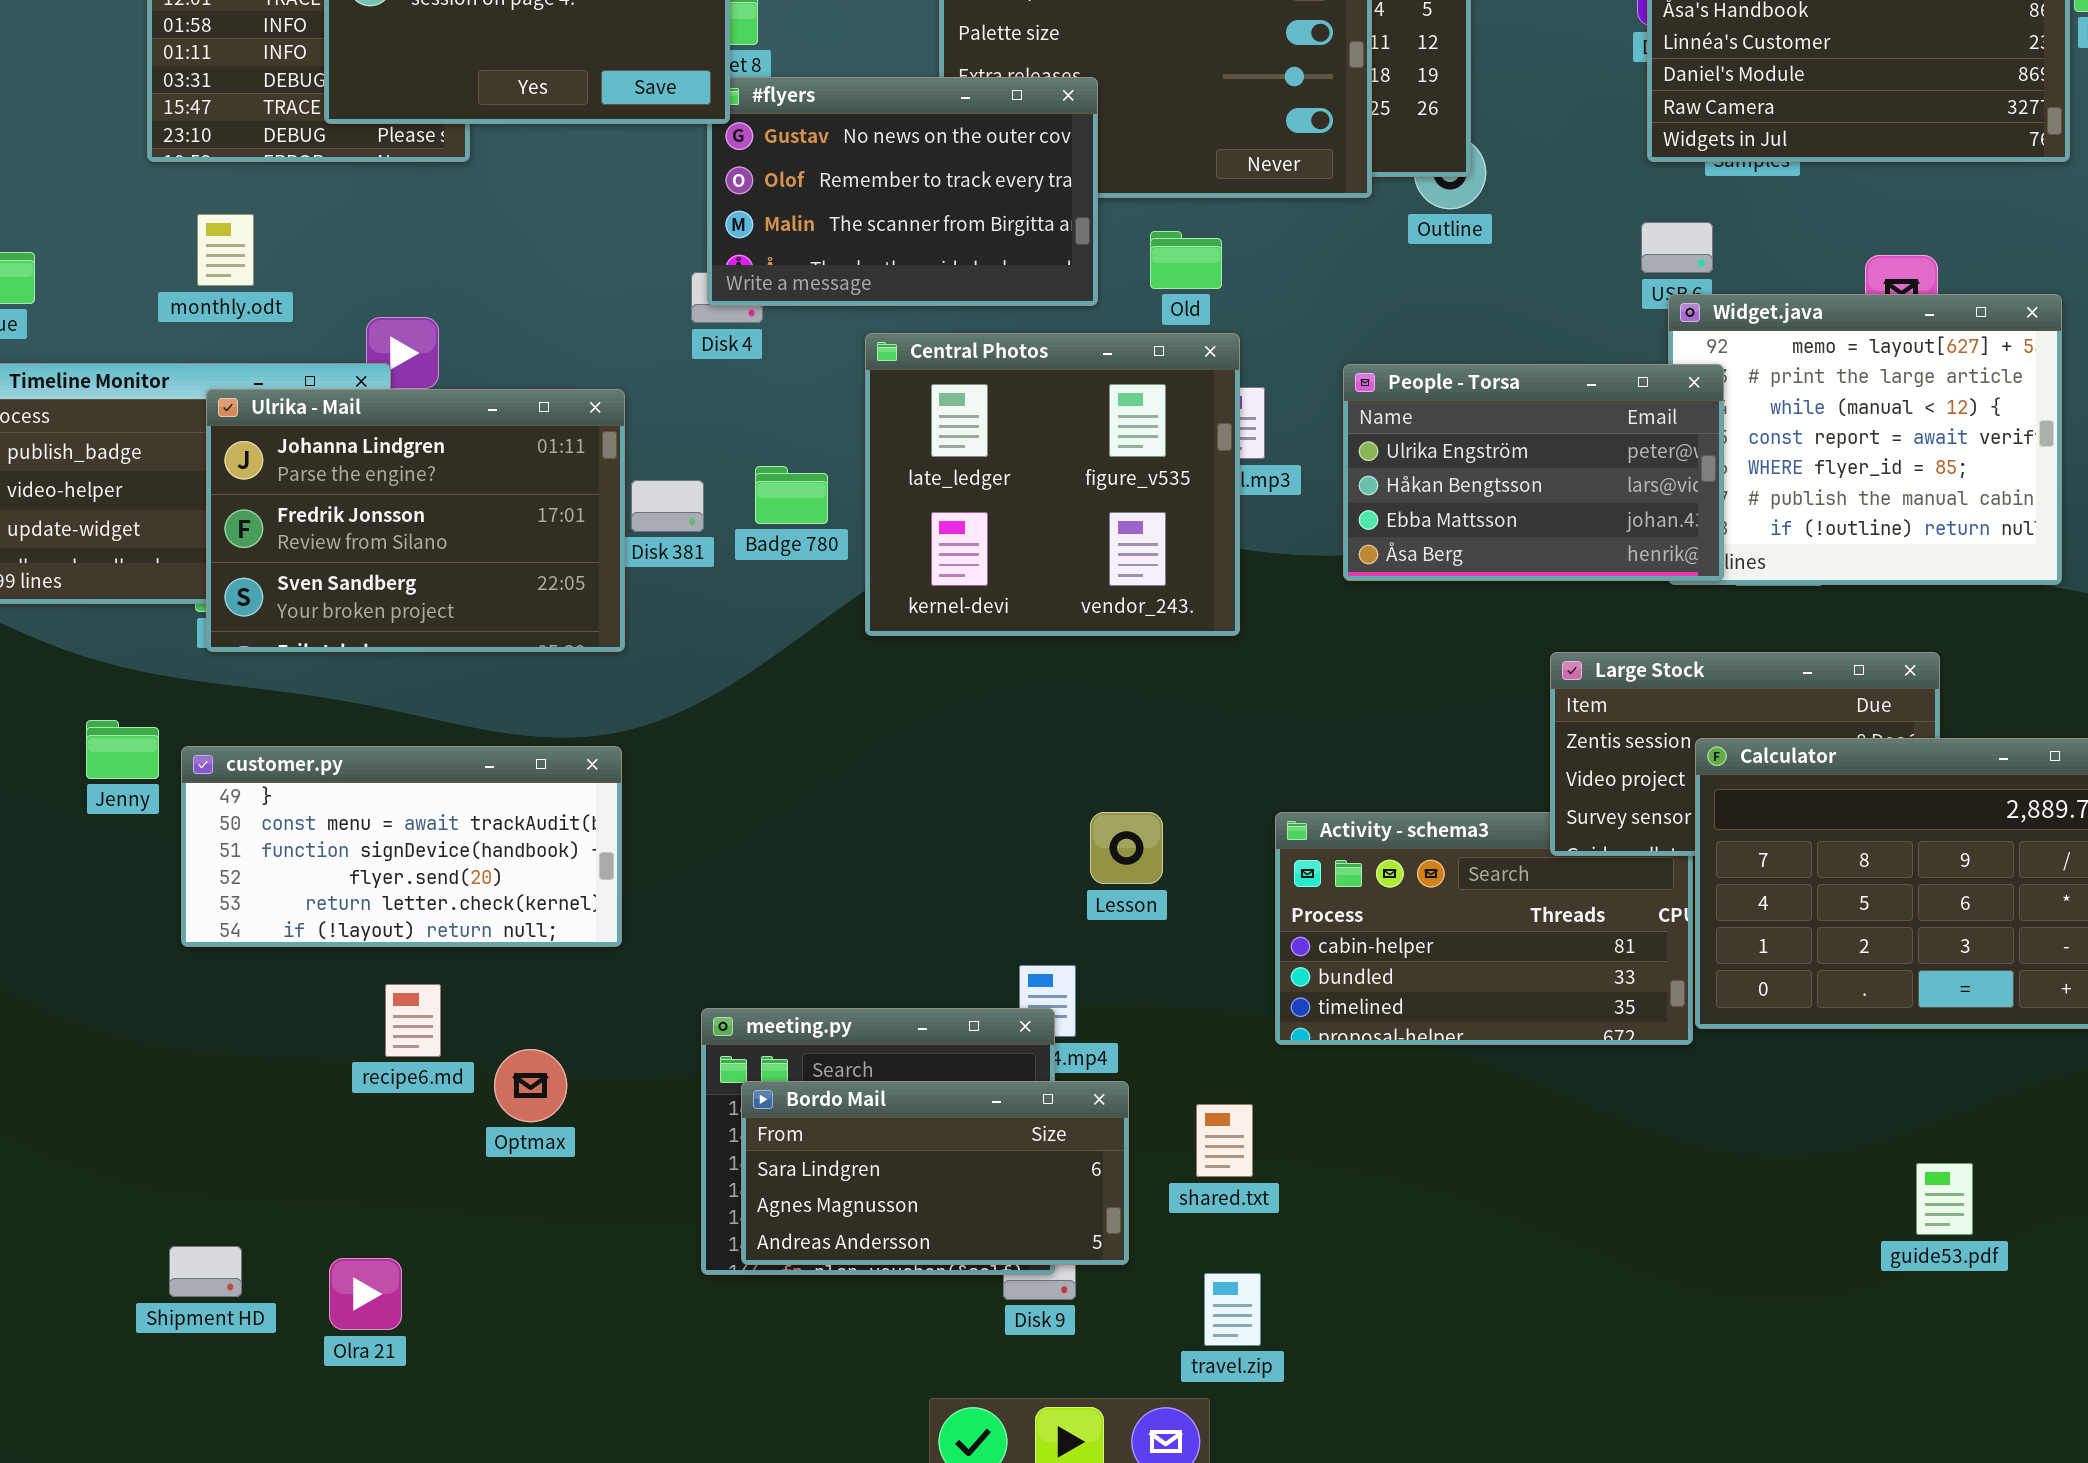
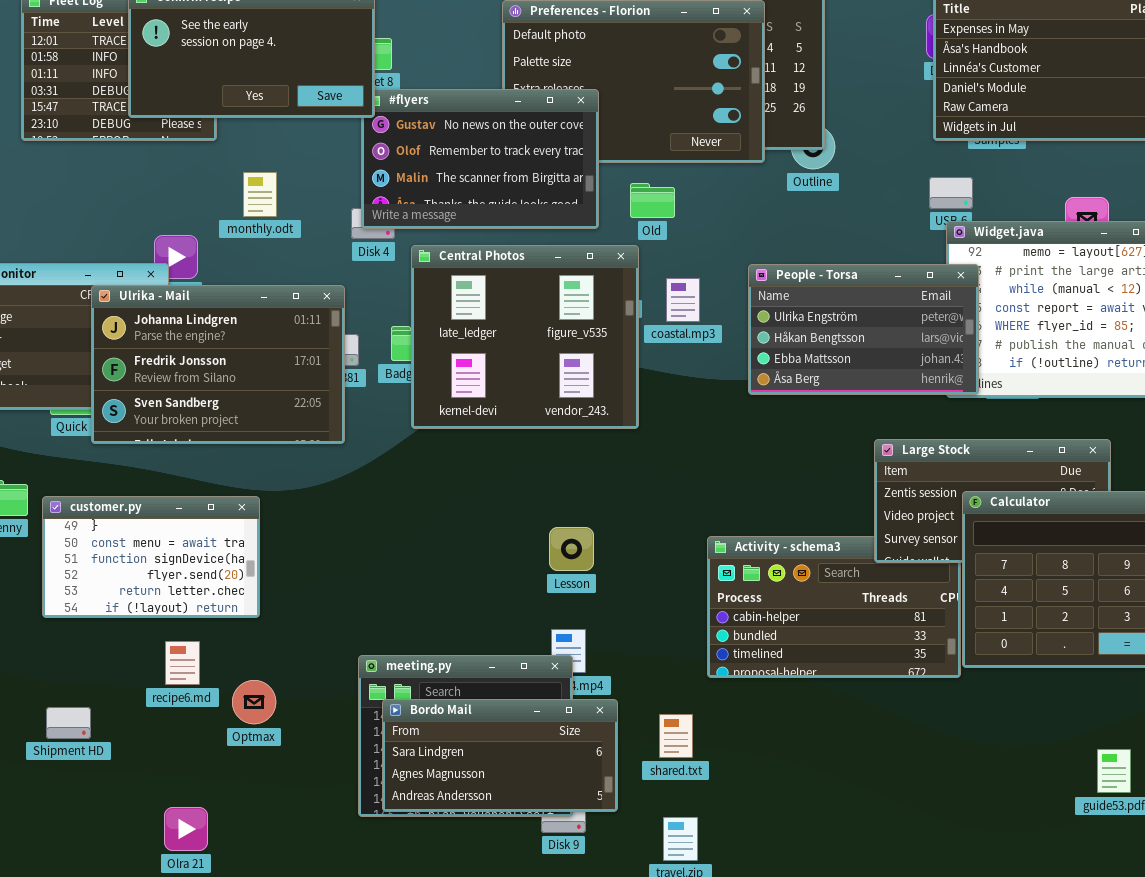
monthly.odt: [197,214,254,286] -> [243,172,277,217], moved
Central Photos: [865,333,1240,636] -> [411,245,639,429], moved
Ulrika - Mail: [206,389,625,652] -> [91,285,345,444], moved
customer.py: [181,746,622,947] -> [42,496,260,618], resized
Lesson: [1090,812,1163,884] -> [549,527,594,571], moved
Shipment HD: [169,1246,242,1297] -> [46,707,91,739], moved
Olra 21: [329,1258,402,1330] -> [164,807,208,851], moved

